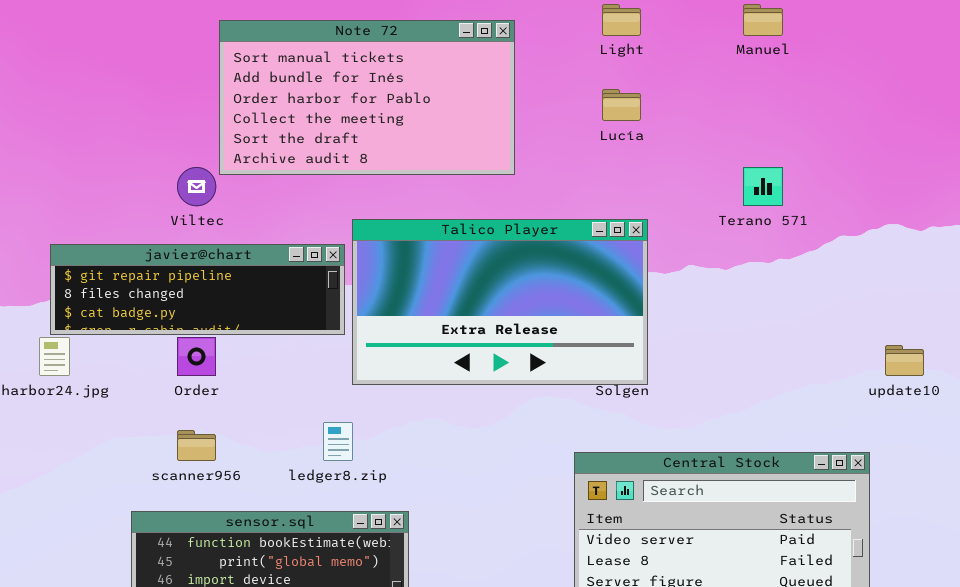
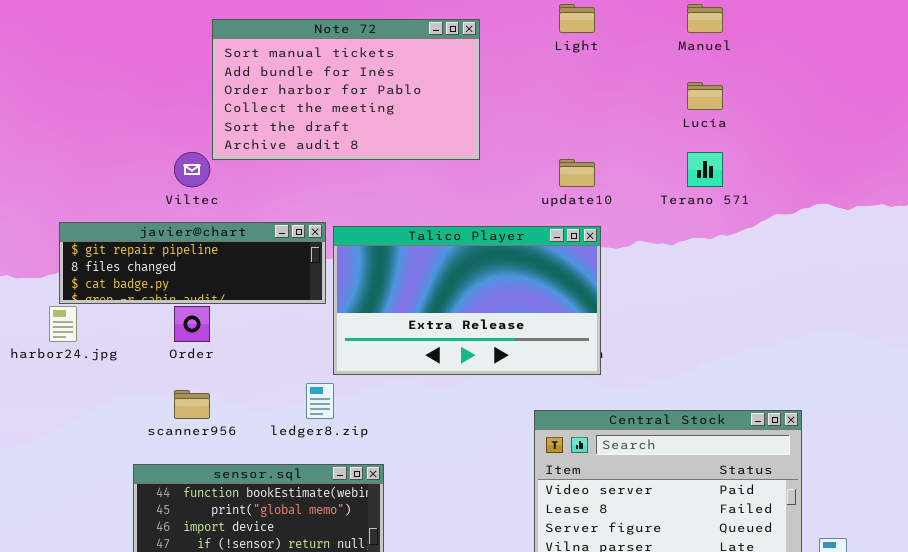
Lucía: [602,89,641,121] -> [687,82,723,110], moved
Talico Player: [352,219,648,385] -> [333,226,601,375], moved
update10: [885,345,924,376] -> [559,159,595,187], moved

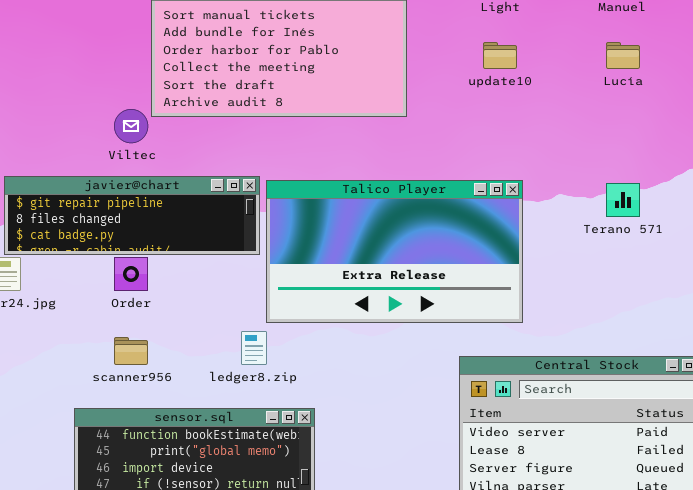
Terano 571: [687,152,723,187] -> [606,183,640,217], moved
update10: [559,159,595,187] -> [483,42,517,69], moved

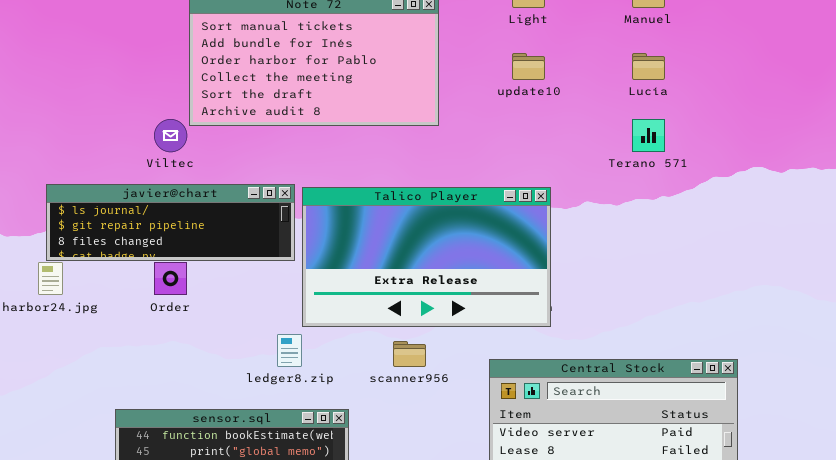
javier@chart: [4,176,260,255] -> [46,184,295,261], scrolled up 1 row
Terano 571: [606,183,640,217] -> [632,119,665,152], moved
scanner956: [114,337,148,365] -> [393,341,426,367], moved

